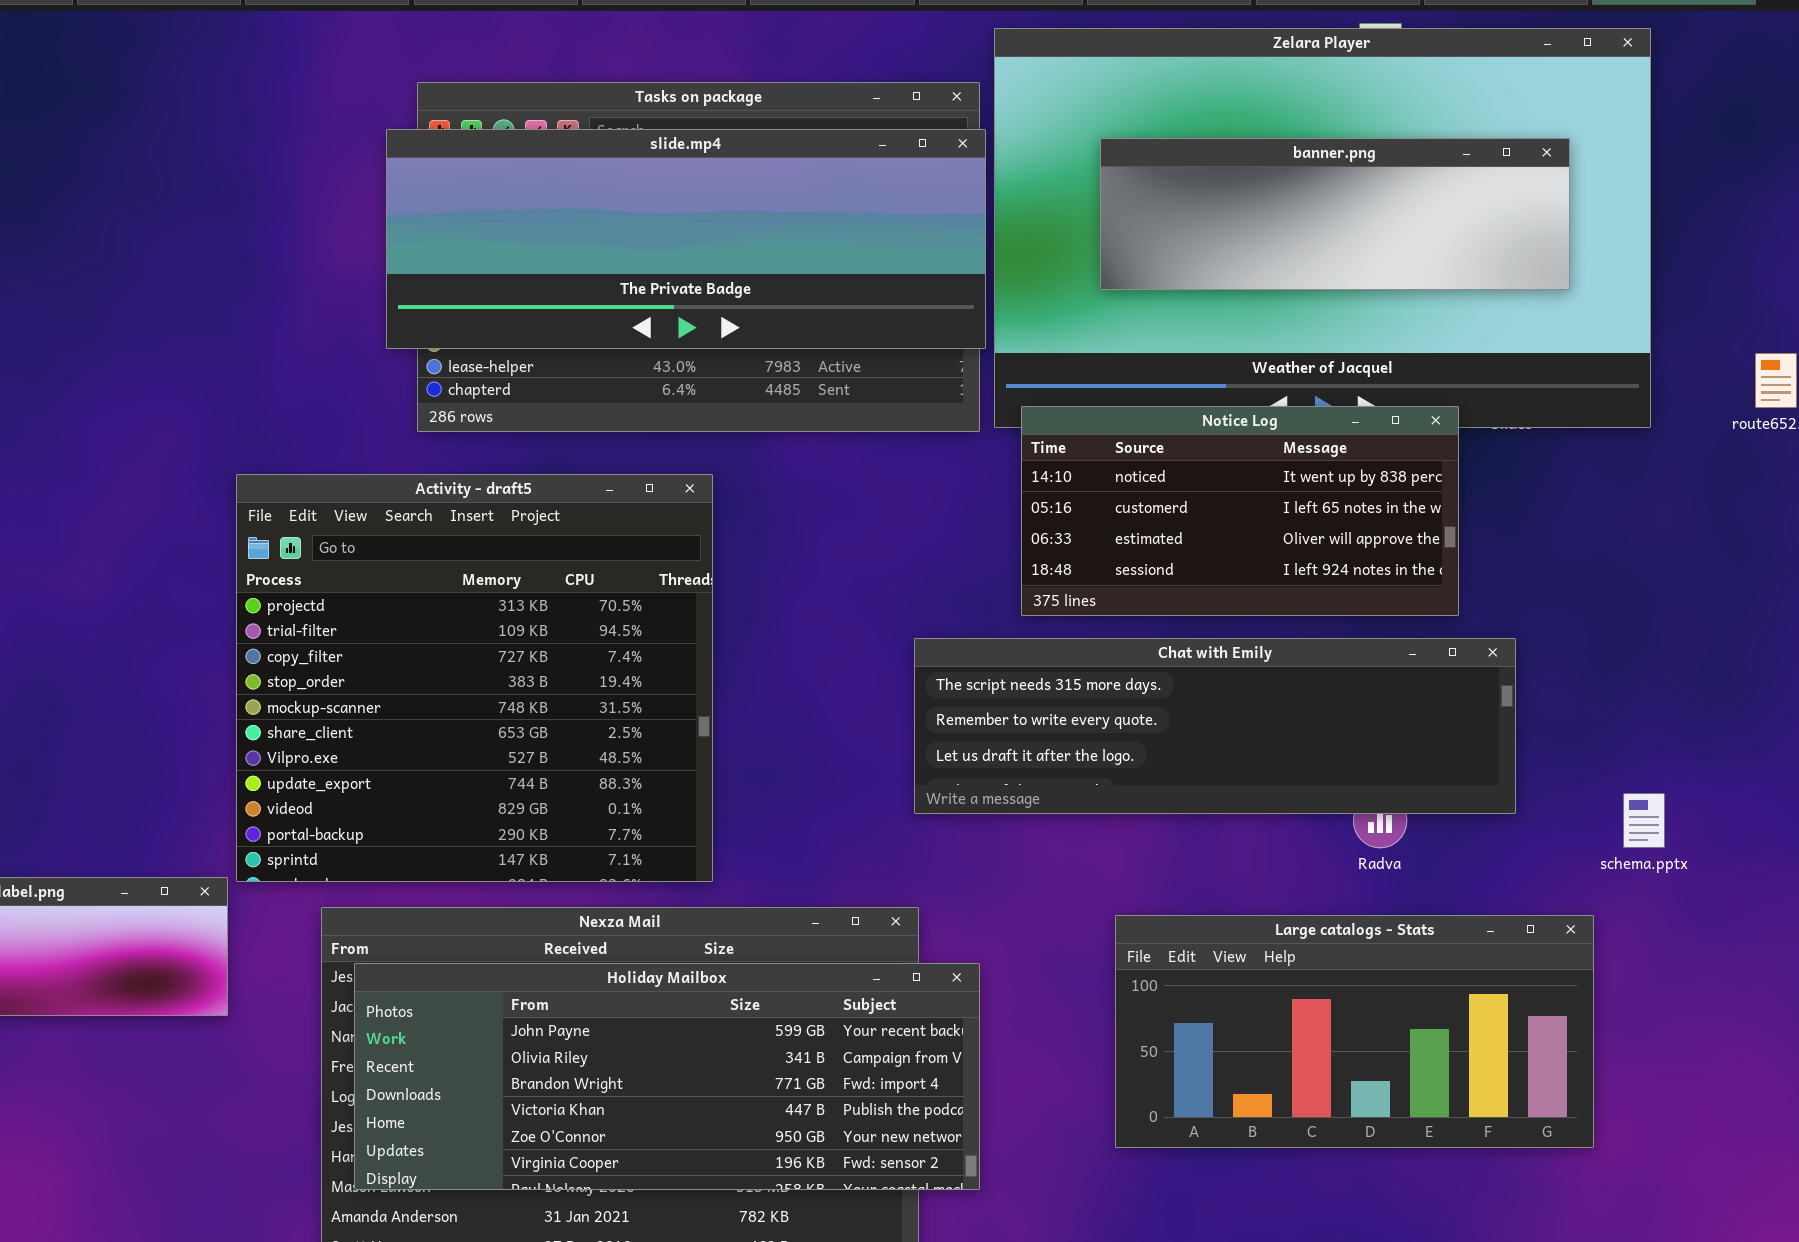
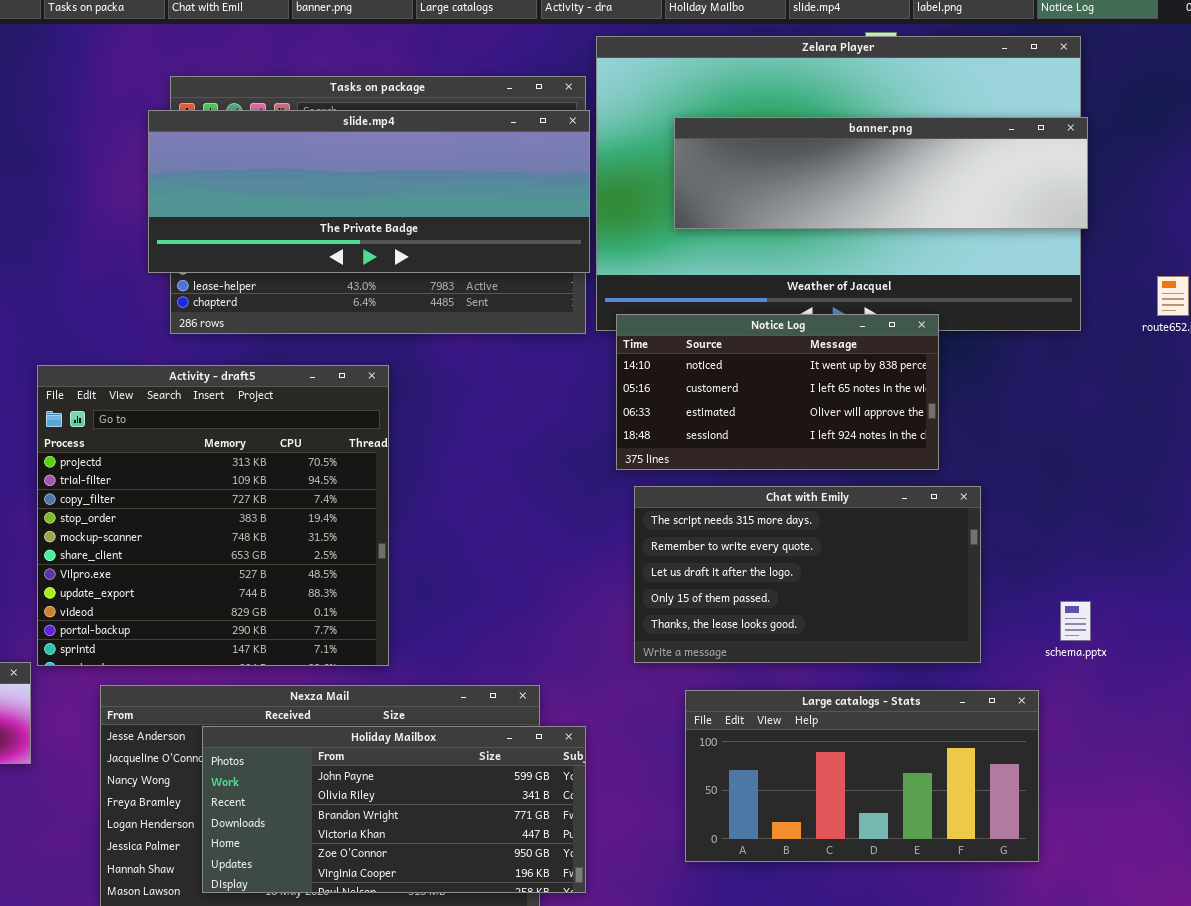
banner.png: [1100,138,1570,290] -> [674,117,1088,229], resized
Chat with Emily: [914,638,1516,814] -> [634,486,981,663], resized
Holiday Mailbox: [354,963,980,1190] -> [202,726,586,893], resized

